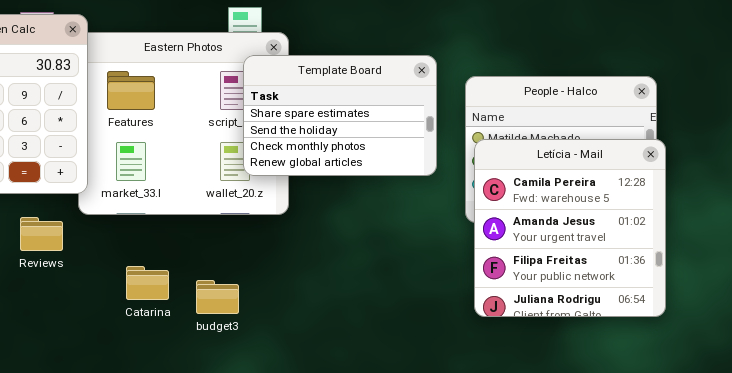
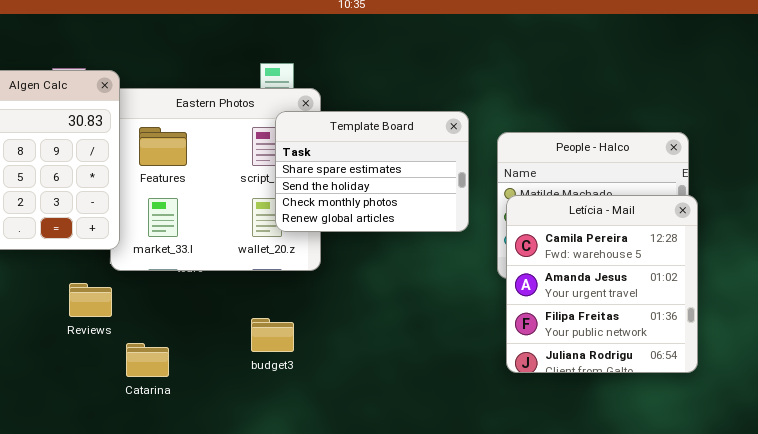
Reviews: [20,217,63,251] -> [69,283,112,317], moved
Catarina: [126,266,169,300] -> [126,343,169,377], moved
budget3: [196,280,239,314] -> [251,318,294,352], moved

